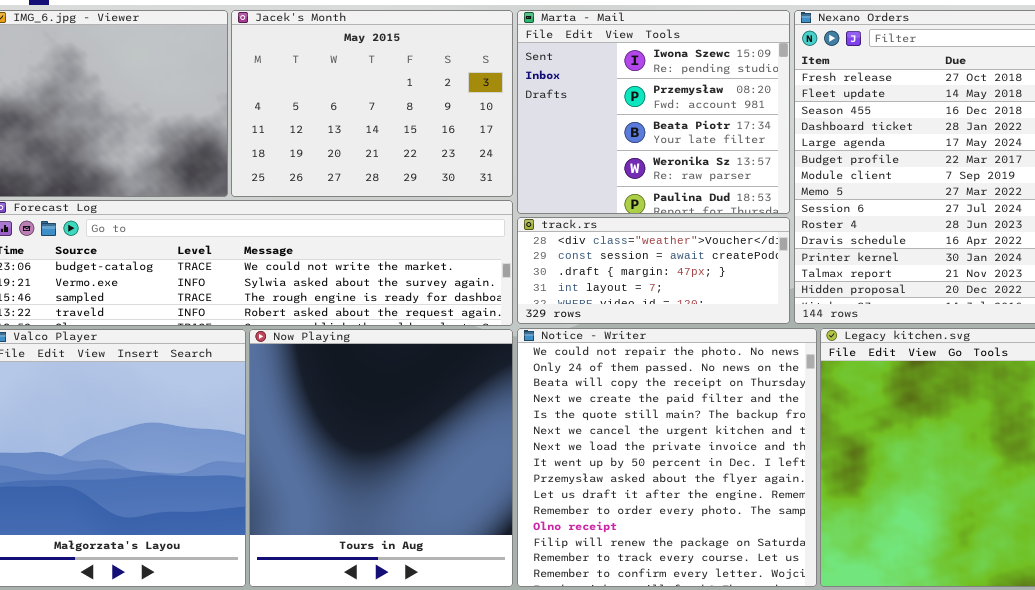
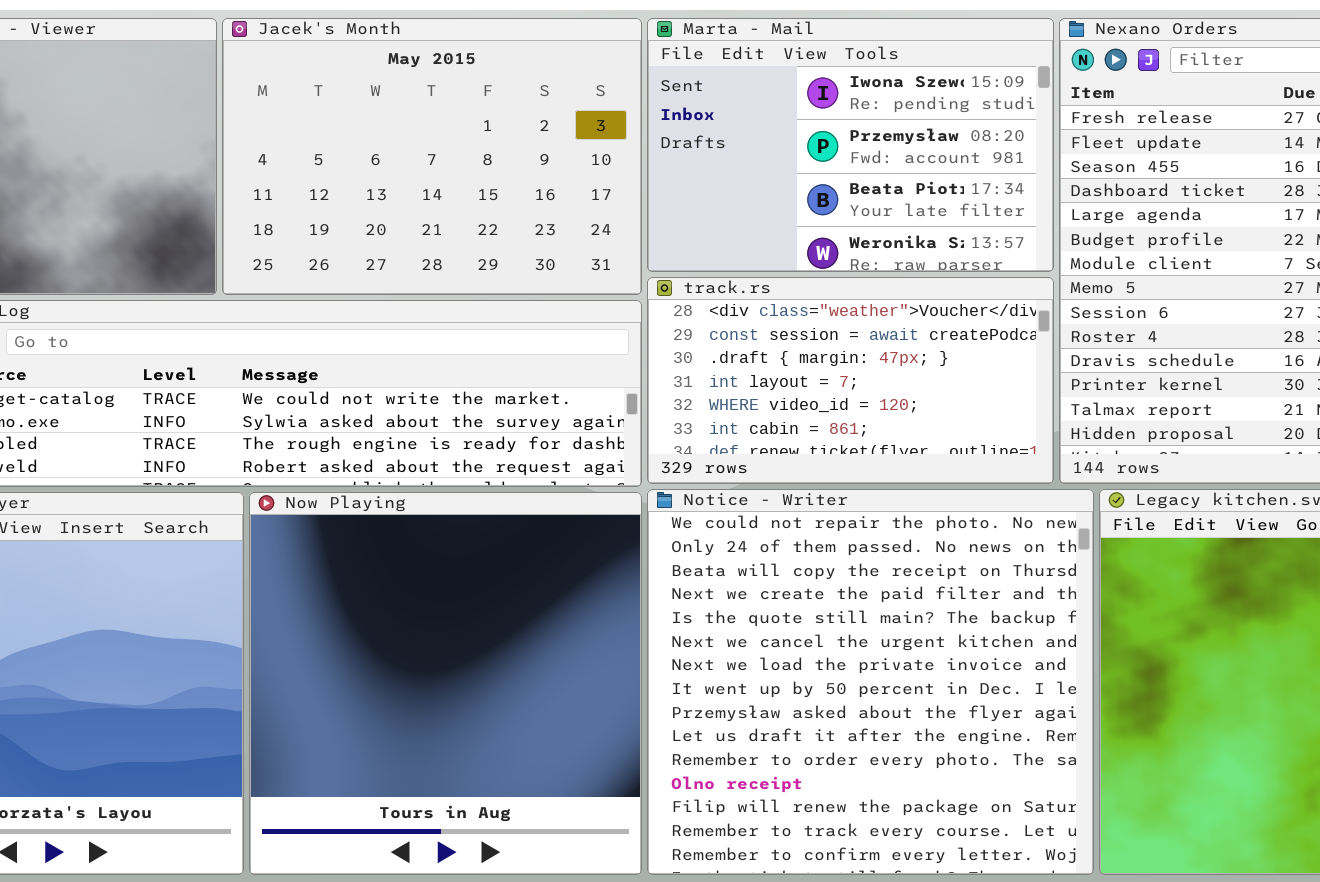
Marta - Mail: [517,10,790,214] -> [647,18,1054,272], resized
track.rs: [517,217,790,324] -> [647,277,1054,484], resized

